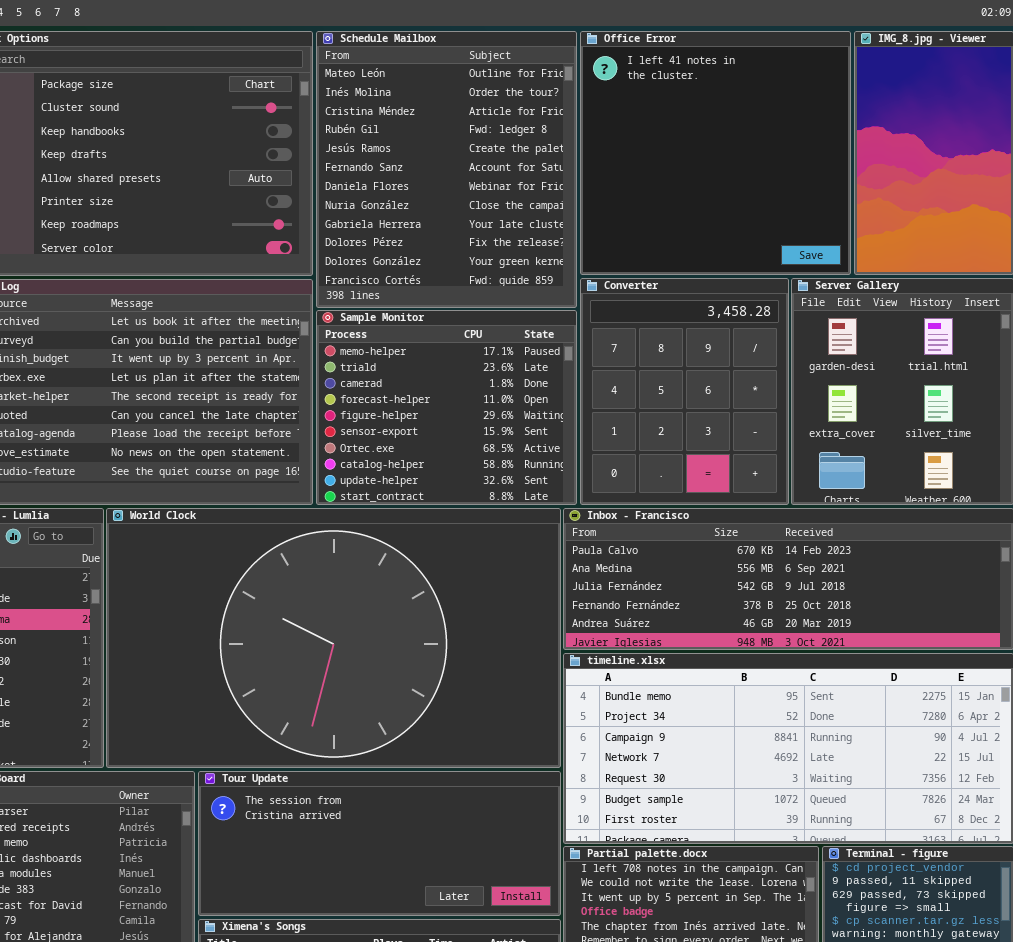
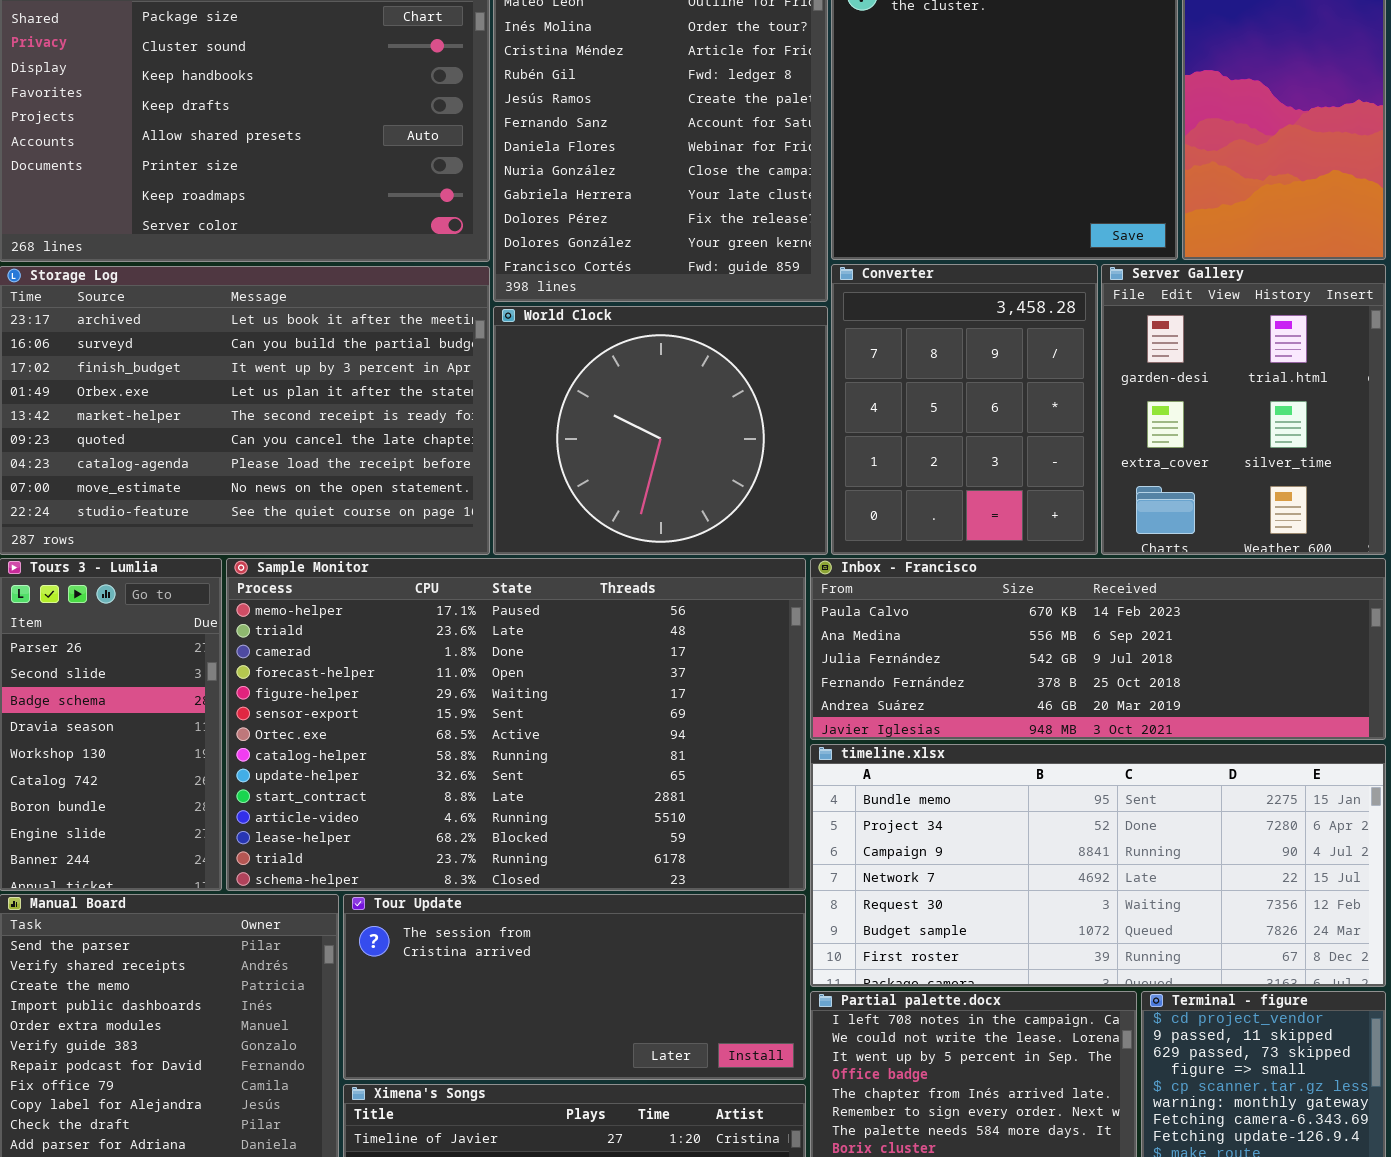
Sample Monitor: [316,310,577,505] -> [226,558,806,891], moved, resized
World Clock: [106,508,561,768] -> [493,306,828,555], moved, resized

